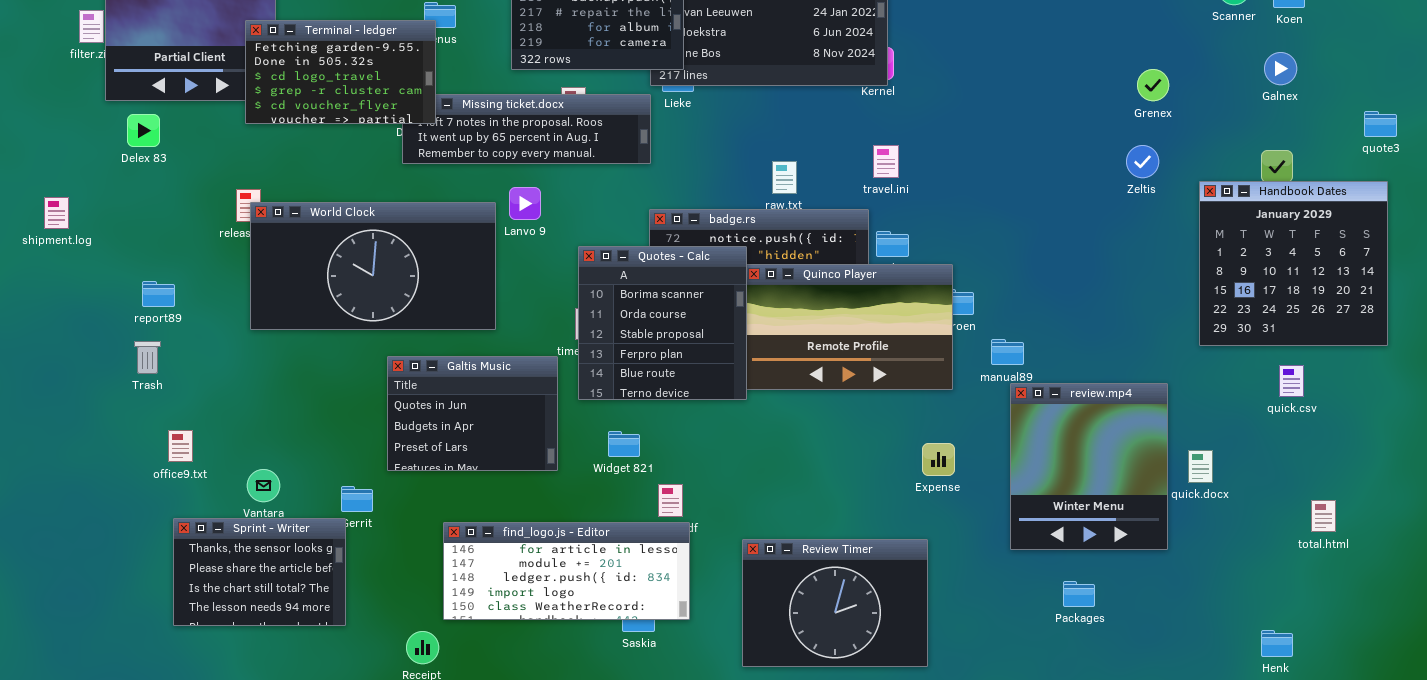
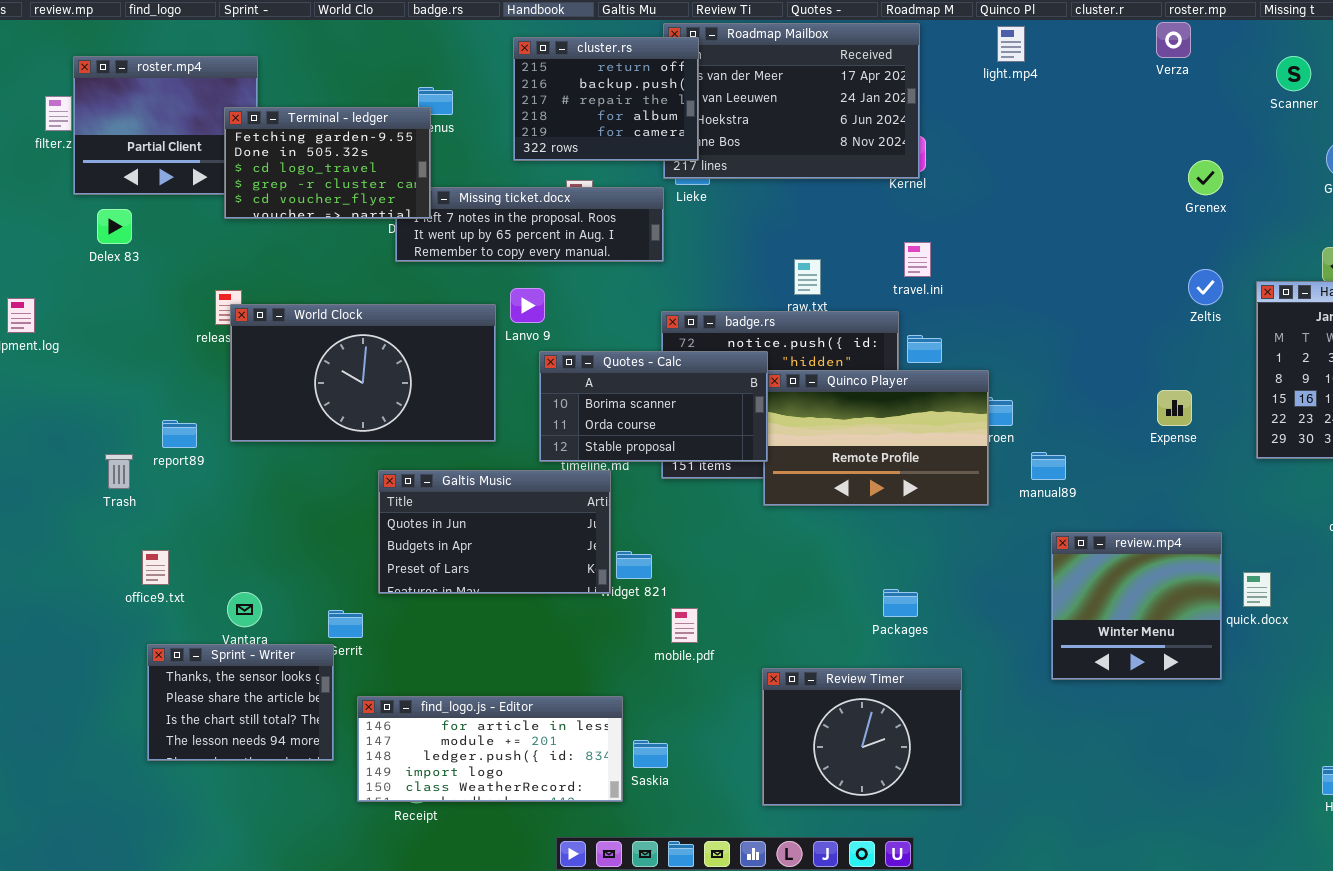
Zeltis: [1126,145,1159,178] -> [1188,269,1223,305], moved
Quotes - Calc: [578,246,747,400] -> [539,351,768,462], resized
report89: [142,281,175,307] -> [162,420,197,448], moved
Galtis Music: [387,356,558,471] -> [378,470,611,594], resized
review.mp4: [1010,383,1168,550] -> [1051,532,1222,680], resized
Expense: [922,443,955,476] -> [1157,390,1192,426], moved
find_logo.js - Editor: [443,522,690,620] -> [357,696,623,802], moved
Packages: [1063,581,1095,607] -> [883,589,918,617], moved

